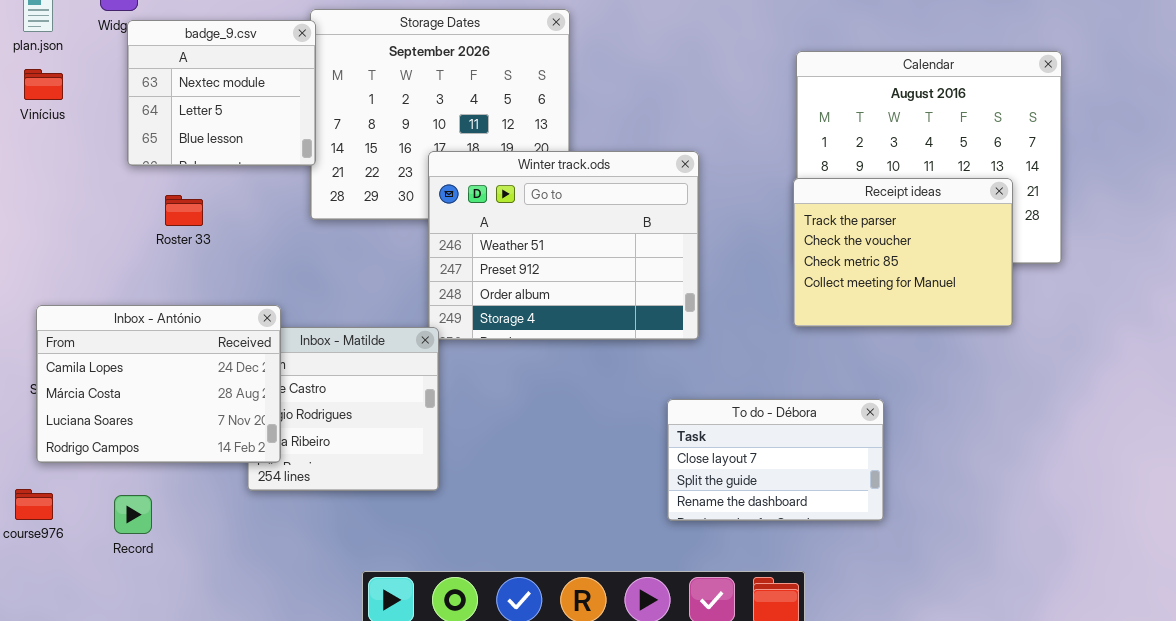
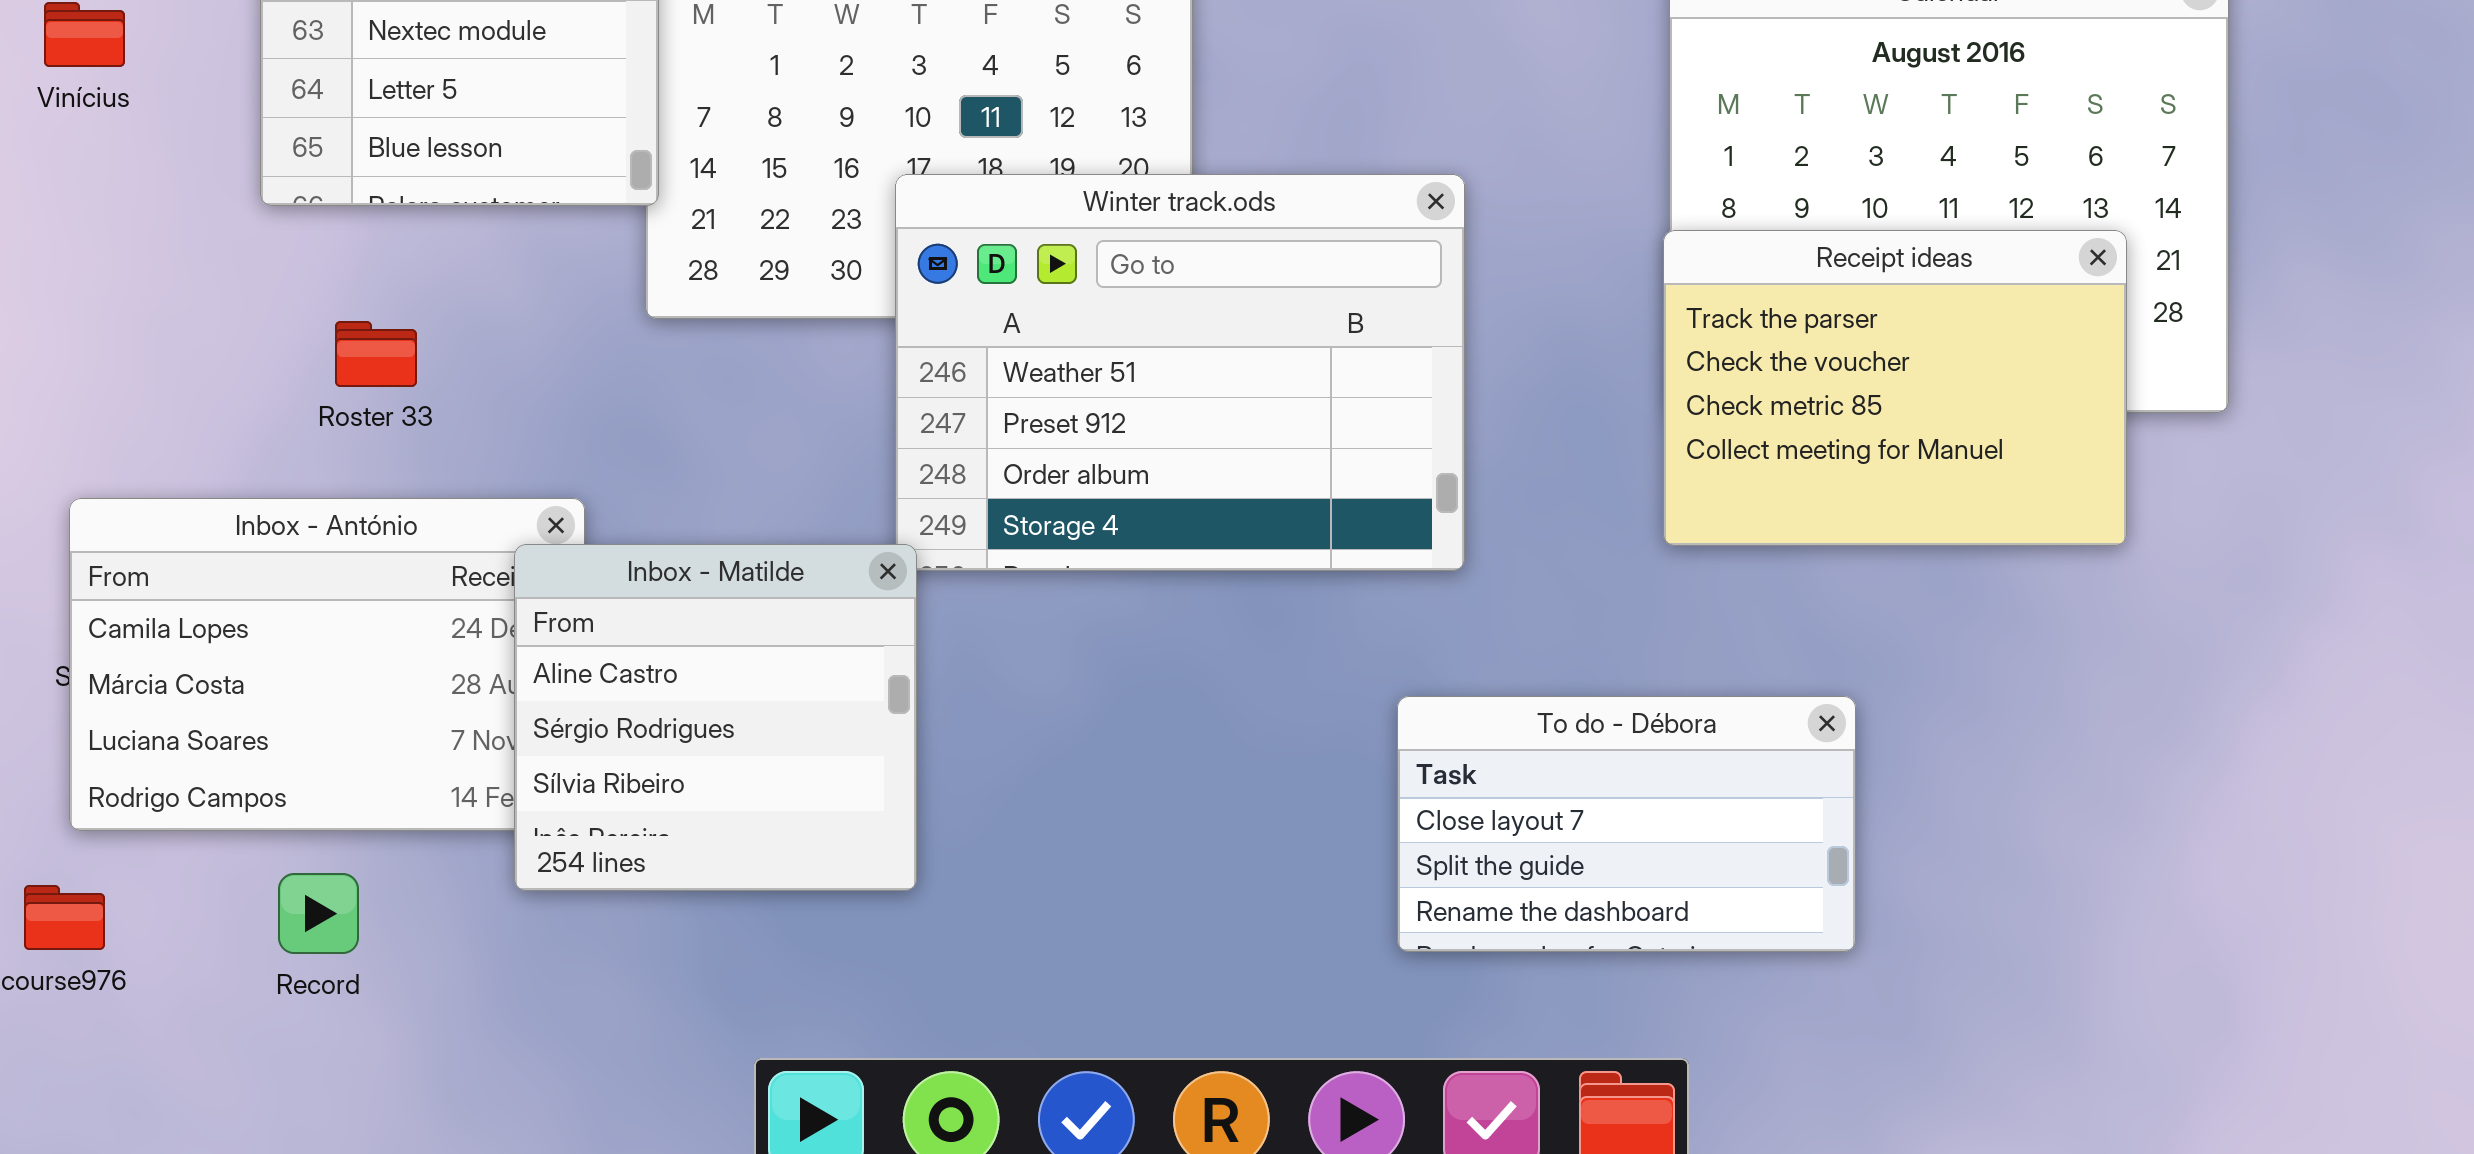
Roster 33: [165,195,203,226] -> [335,321,417,387], moved
Inbox - Matilde: [247,327,439,491] -> [514,544,917,891], raised
Record: [114,495,152,534] -> [278,873,359,954], moved

